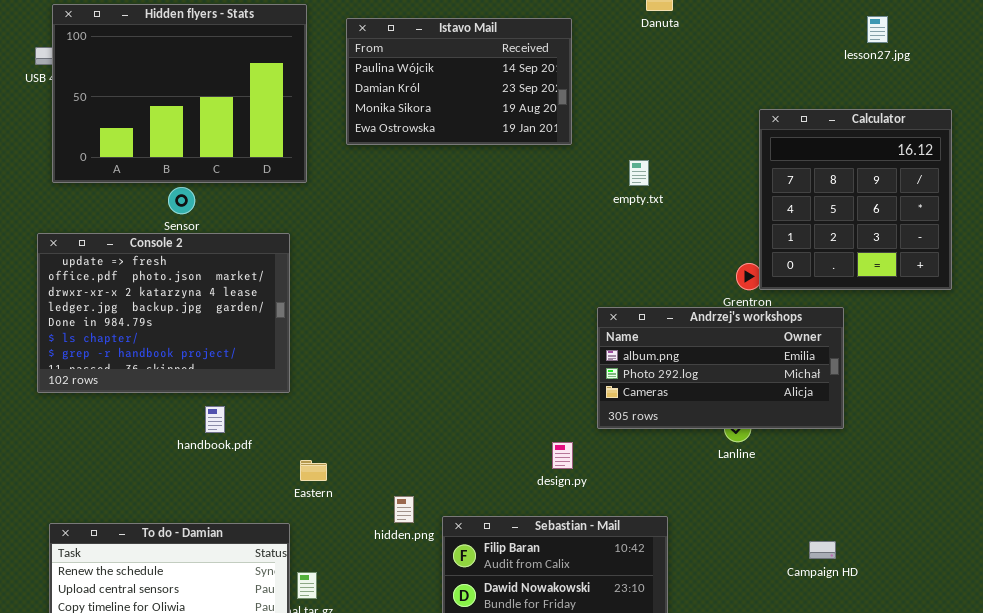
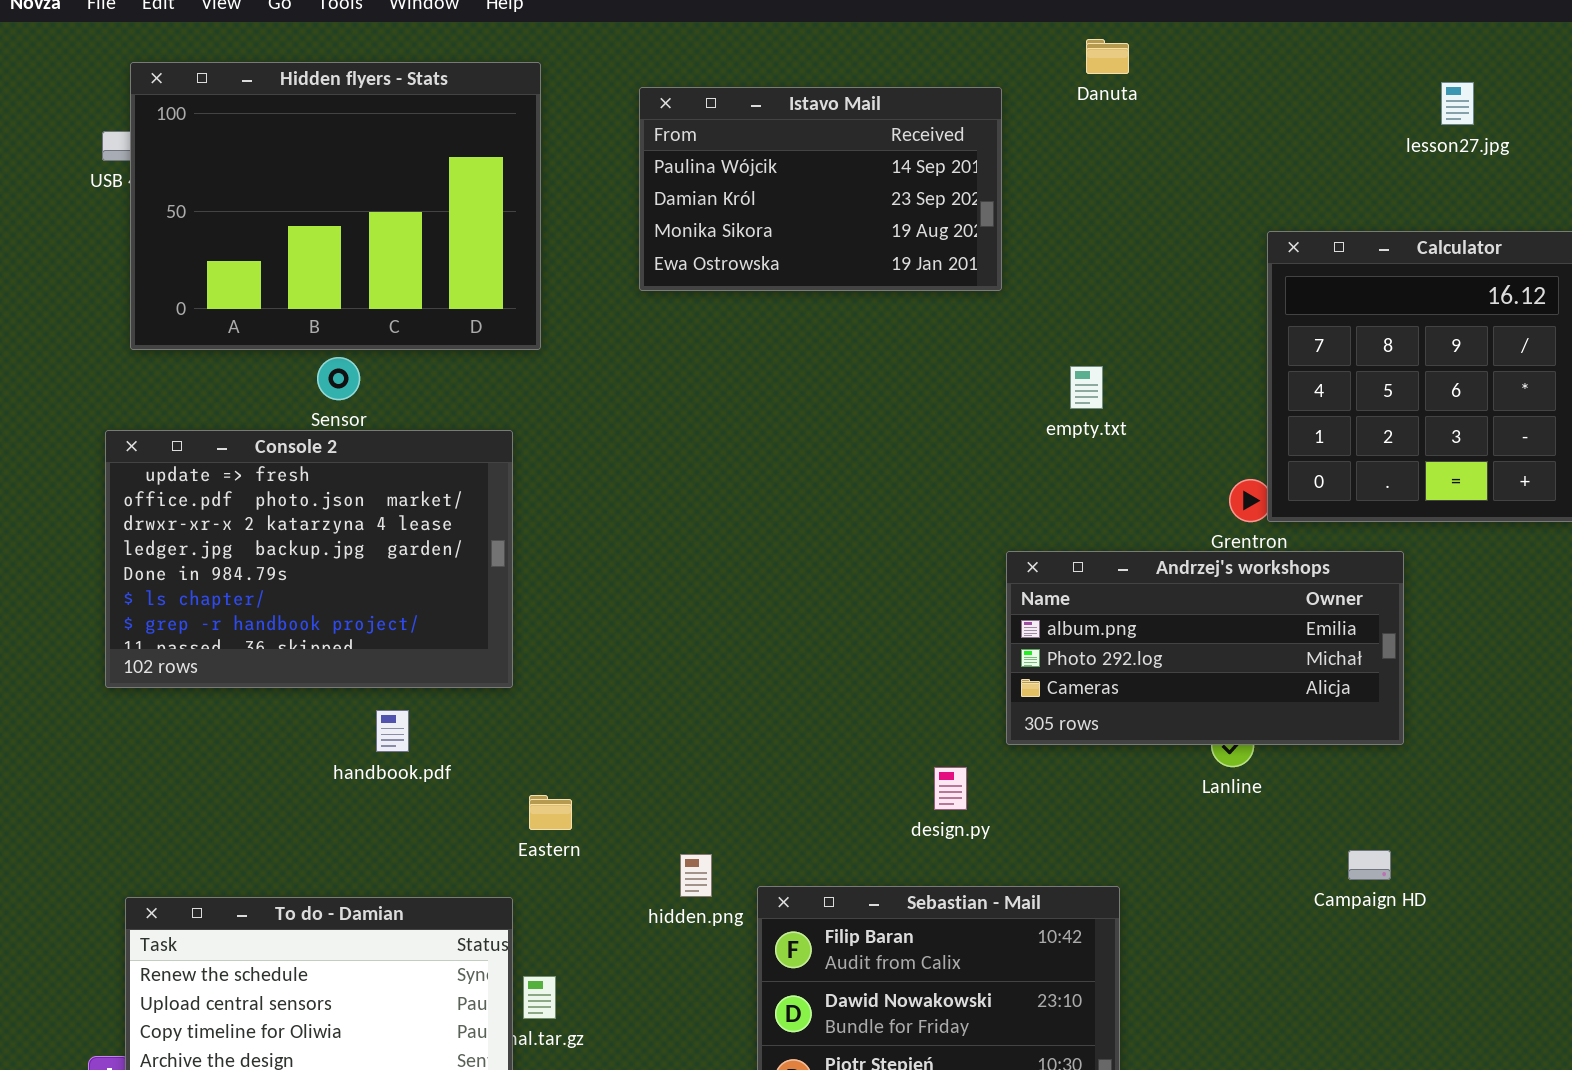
Istavo Mail: [346,18,572,145] -> [639,87,1002,291], moved
empty.txt: [629,160,649,186] -> [1070,366,1103,409], moved
Campaign HD: [809,541,836,559] -> [1348,850,1391,880], moved

